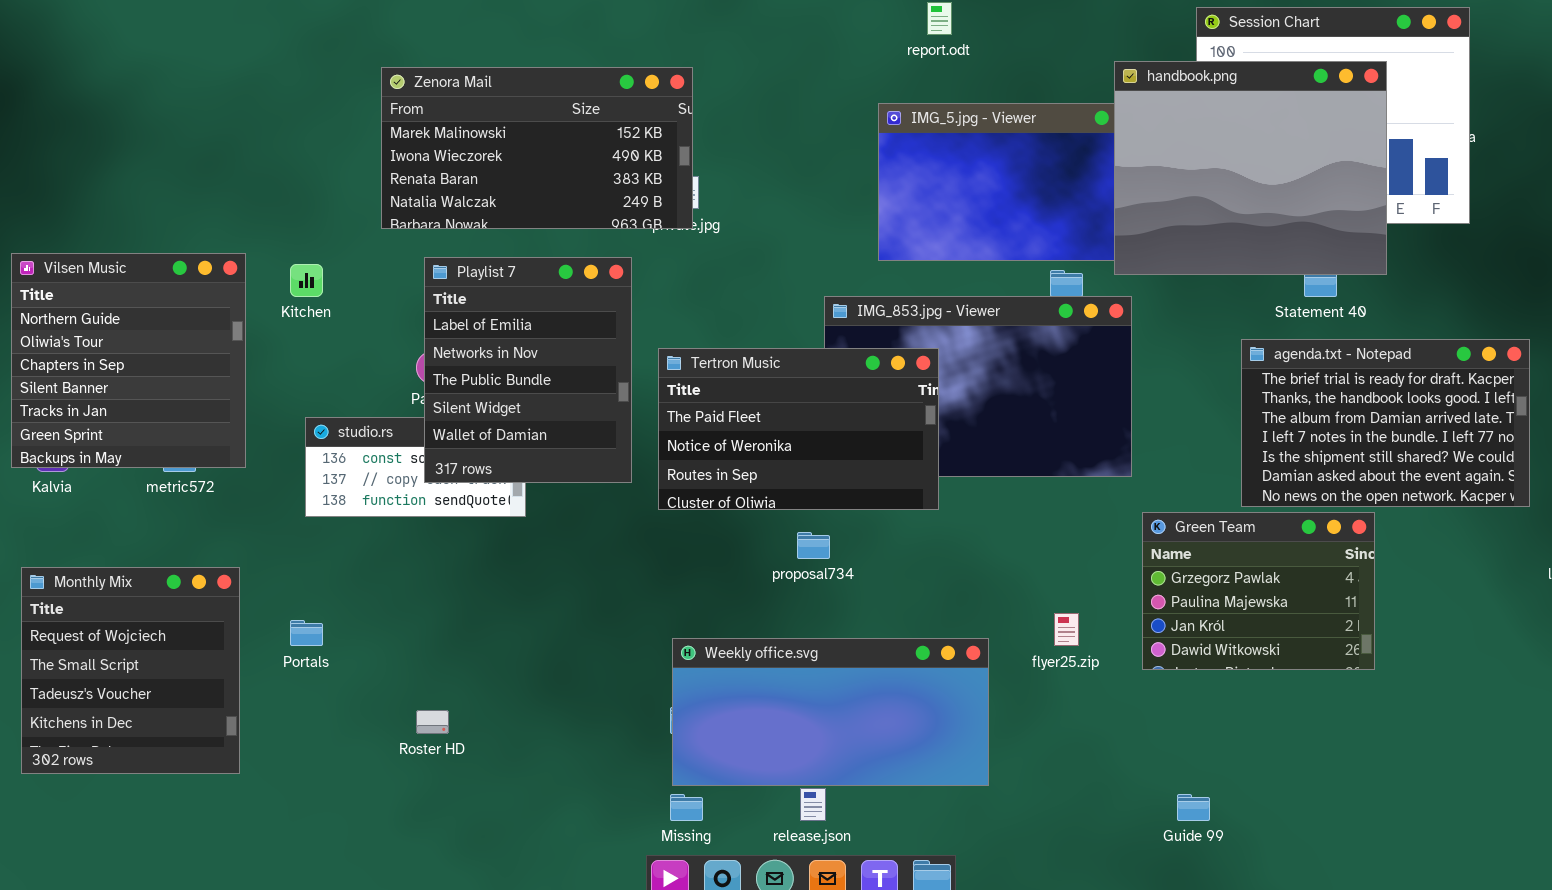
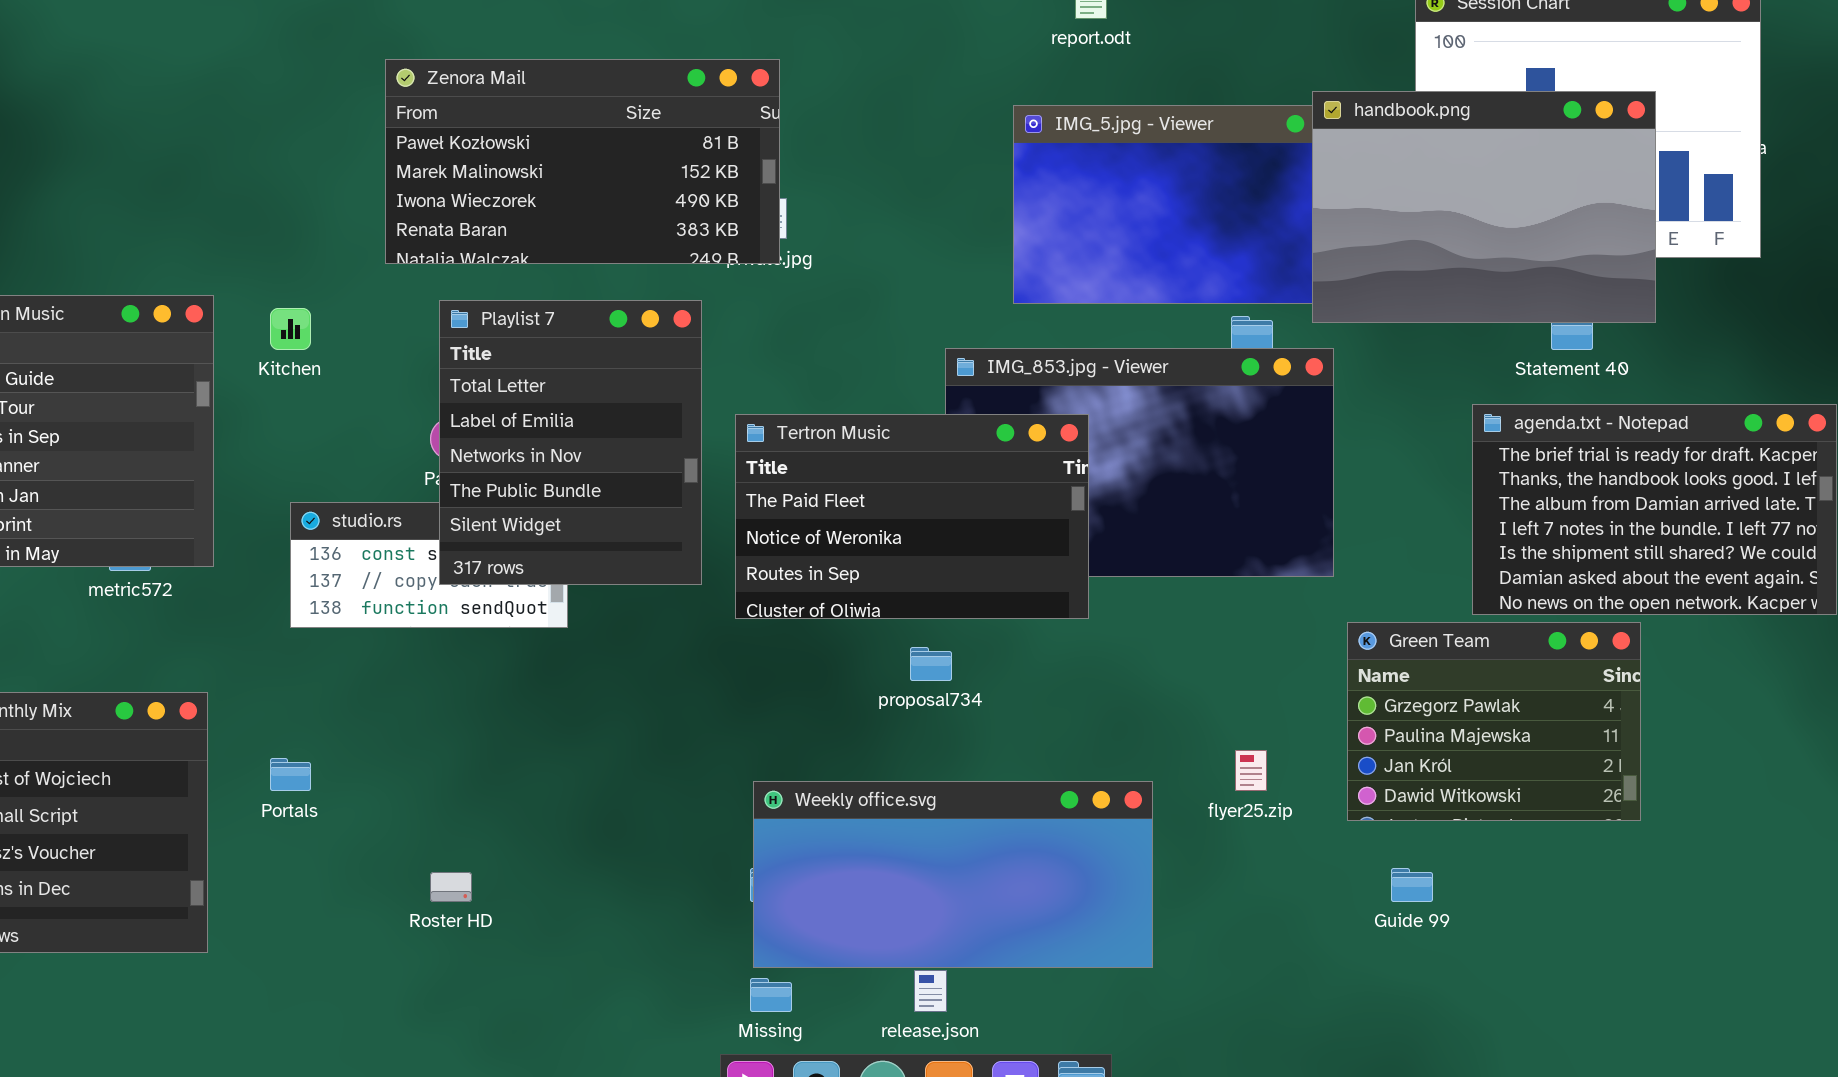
handbook.png: [1114,61,1387,275] -> [1312,91,1656,323], resized
Zenora Mail: [381,67,693,229] -> [385,59,780,264], scrolled up 1 row
Playlist 7: [424,257,632,483] -> [439,300,702,585], scrolled up 1 row
Guide 99: [1177,794,1210,821] -> [1391,868,1433,902], moved

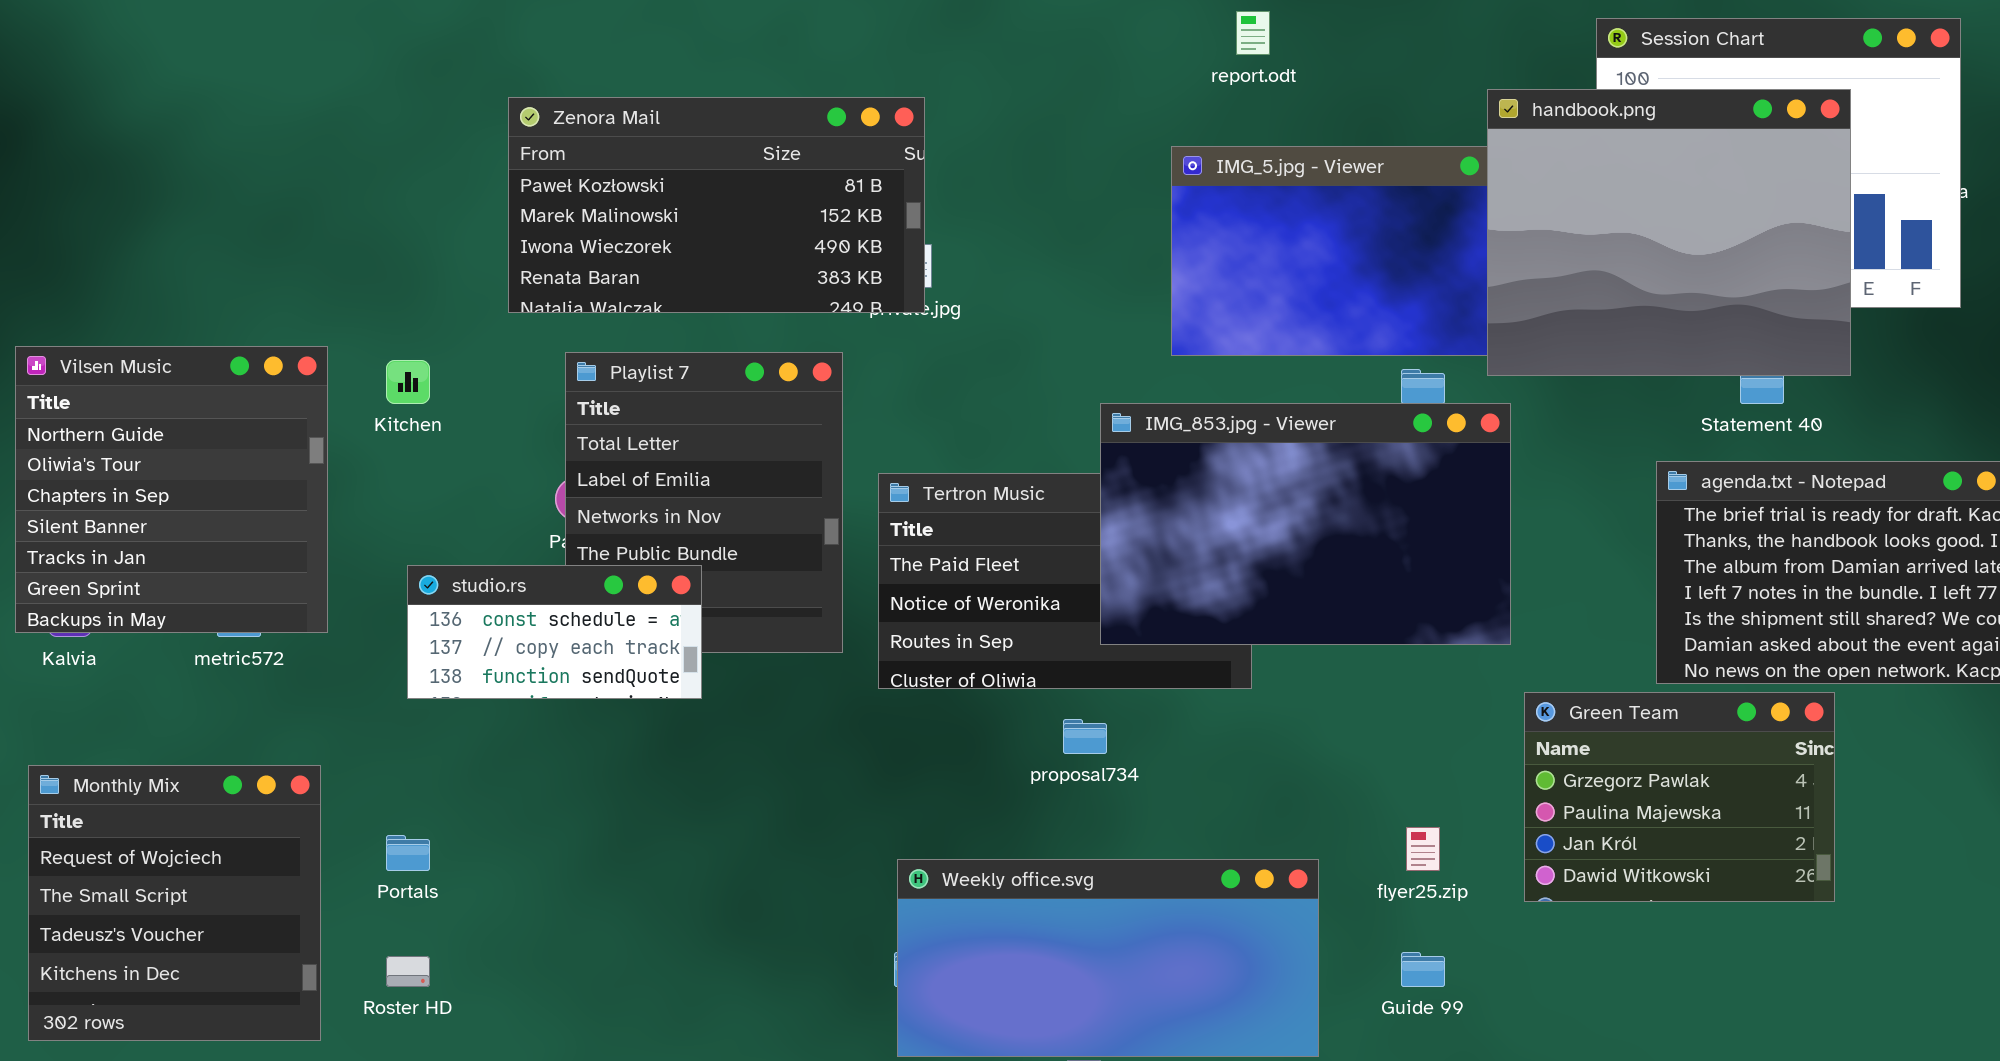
handbook.png: [1312,91,1656,323] -> [1487,89,1851,376], resized
IMG_853.jpg - Viewer: [945,348,1334,577] -> [1100,403,1511,645], raised
studio.rs: [290,502,568,628] -> [407,565,702,699], raised
Guide 99: [1391,868,1433,902] -> [1401,952,1445,987], moved
Roster HD: [430,872,472,902] -> [386,956,430,987], moved

